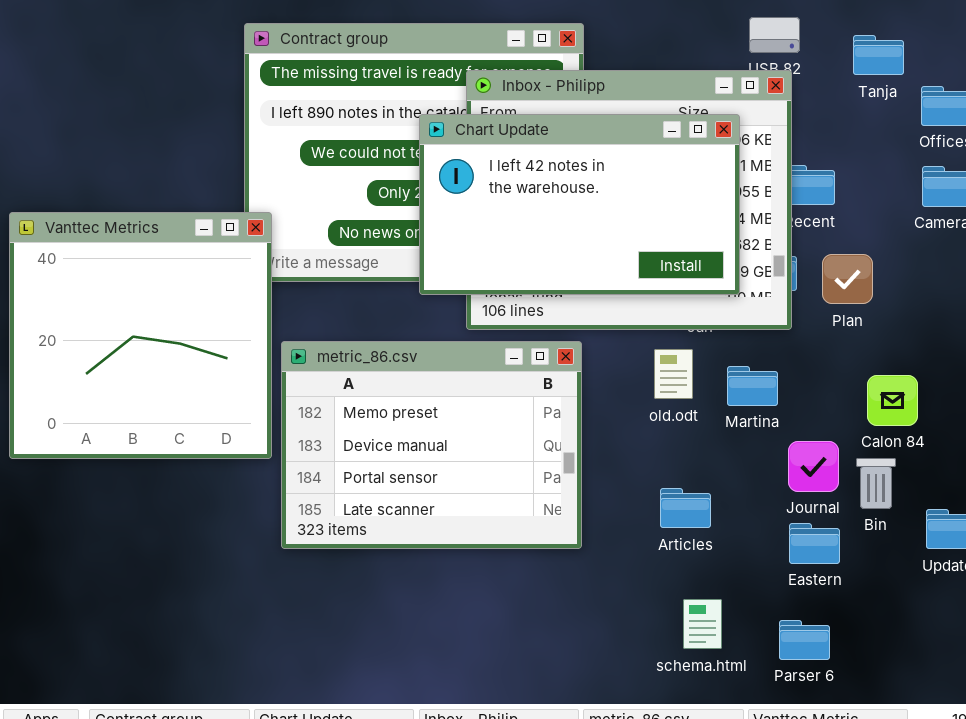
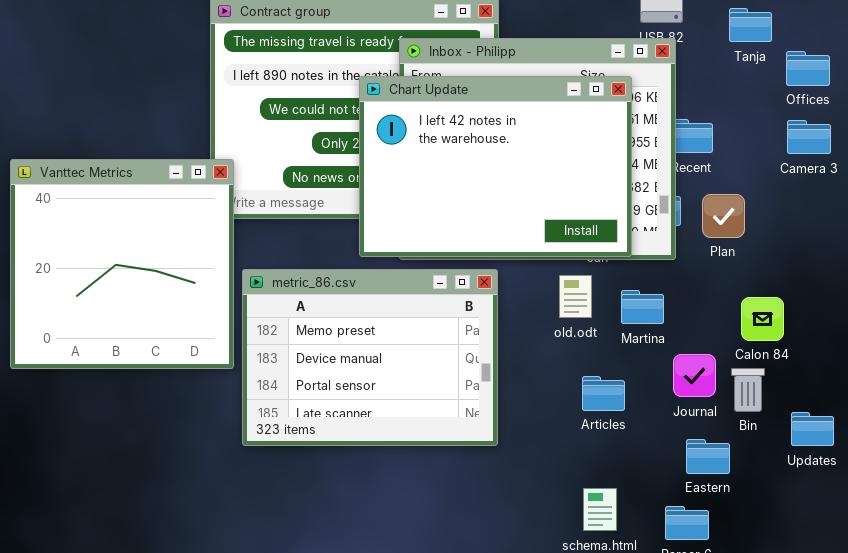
Chart Update: [419,114,740,295] -> [359,76,632,257], resized
Articles: [660,488,711,528] -> [582,376,625,411], moved
Eastern: [789,523,840,564] -> [686,439,730,474], moved

